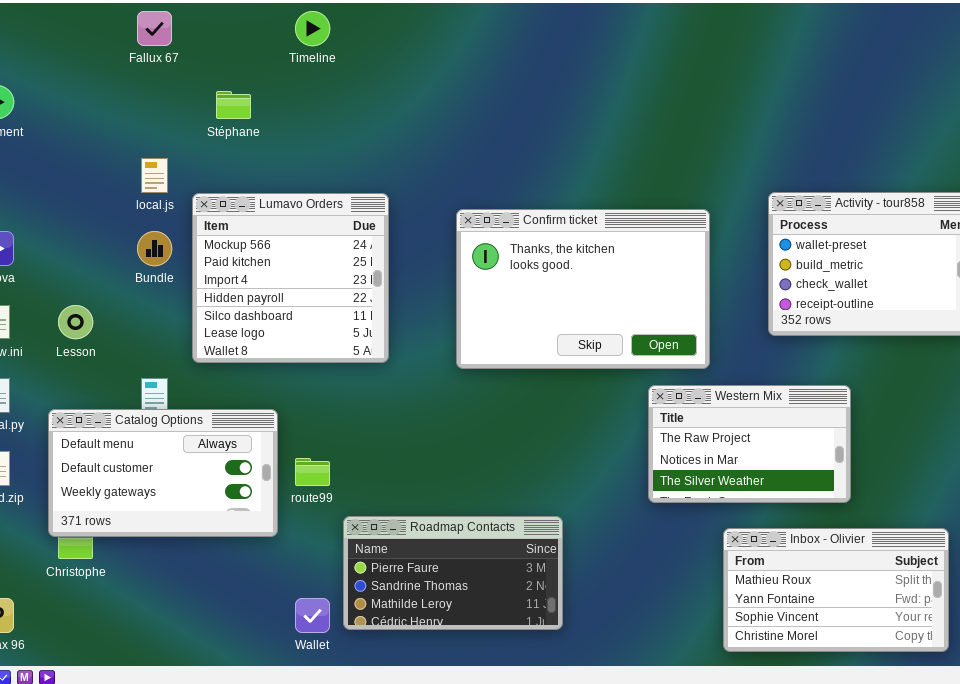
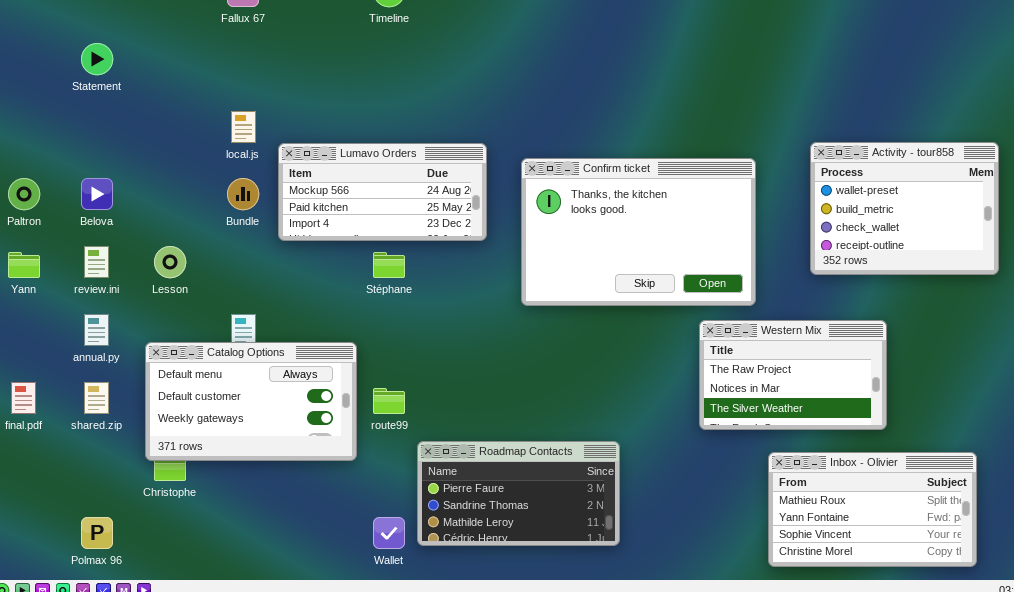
Stéphane: [216,91,251,119] -> [373,252,405,278], moved
Lumavo Orders: [192,193,389,363] -> [278,143,487,241], resized

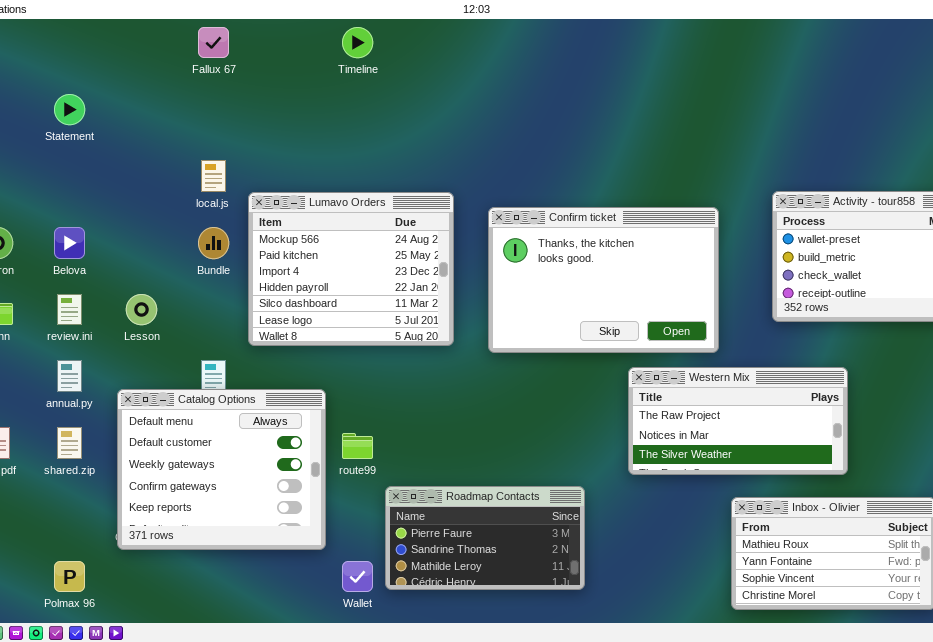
Lumavo Orders: [278,143,487,241] -> [248,192,454,346], resized
Western Mix: [699,320,887,430] -> [628,367,848,475], resized
Catalog Options: [145,342,357,461] -> [117,389,326,550], resized

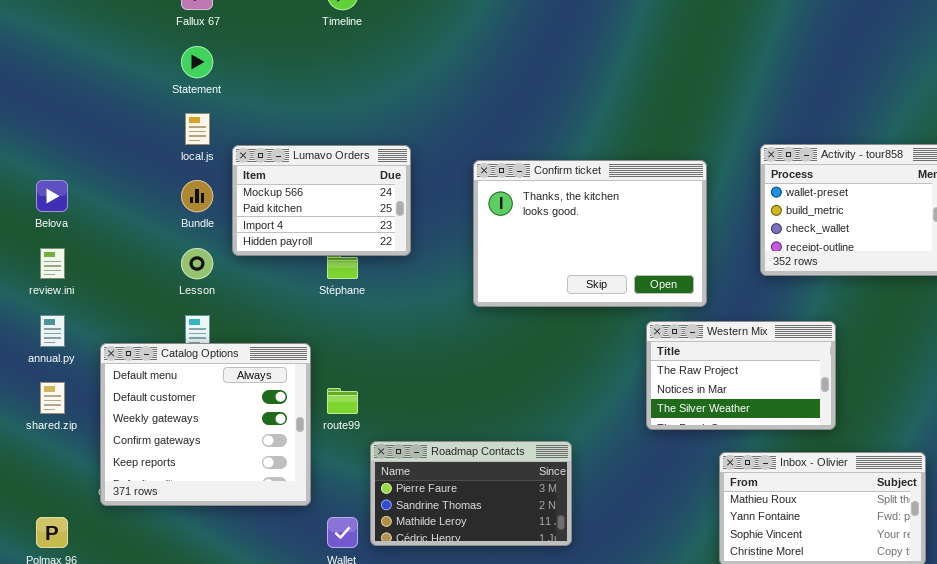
Statement: [54,94,85,125] -> [181,46,213,78], moved
Lumavo Orders: [248,192,454,346] -> [232,145,411,256], resized
Lesson: [126,294,157,325] -> [181,248,213,279], moved
Western Mix: [628,367,848,475] -> [646,321,836,430], resized

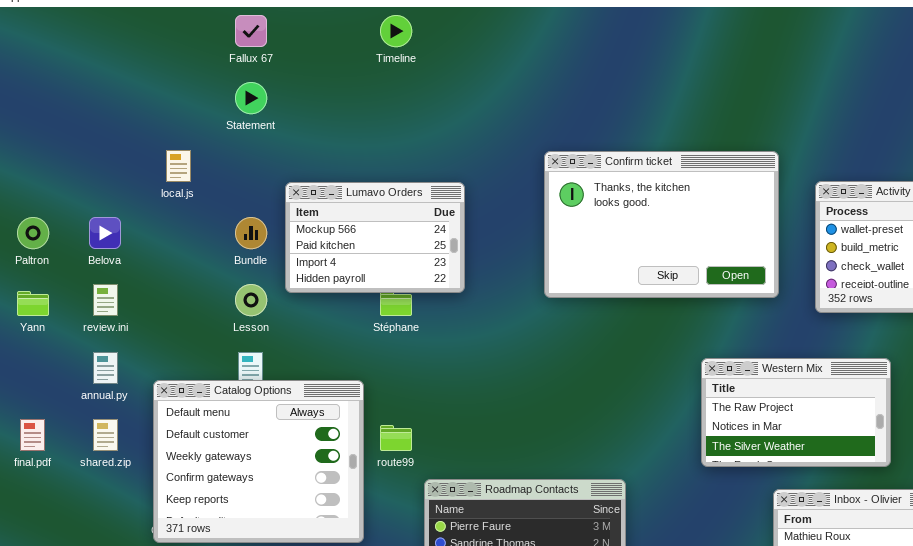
local.js: [185,113,210,145] -> [166,150,191,182], moved
Confirm ticket: [473,160,707,307] -> [544,151,779,298], moved

